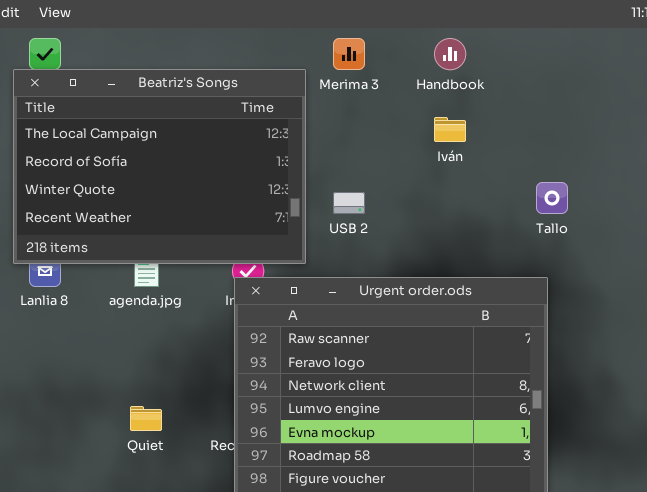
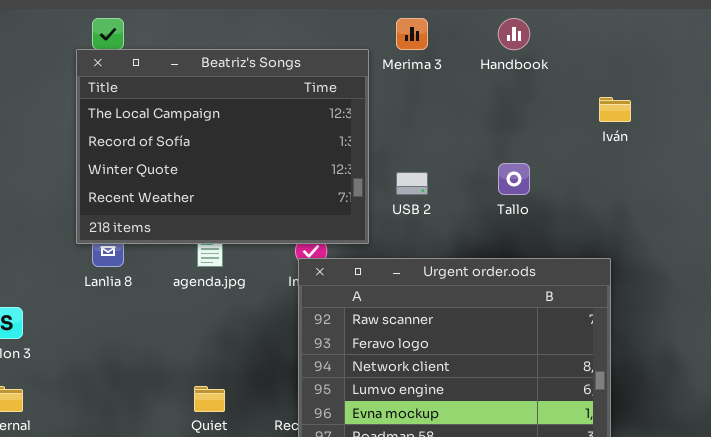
Iván: [434,117,466,142] -> [599,97,631,122], moved
Tallo: [536,182,568,214] -> [498,163,530,195], moved

